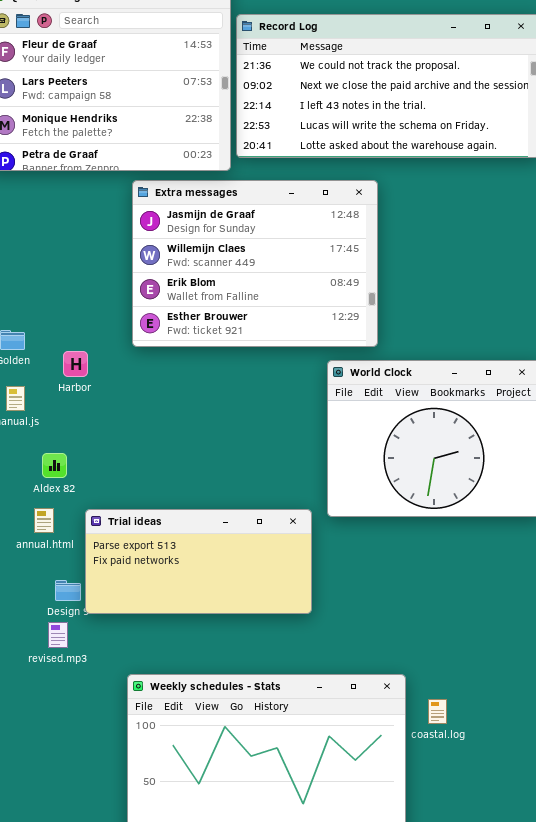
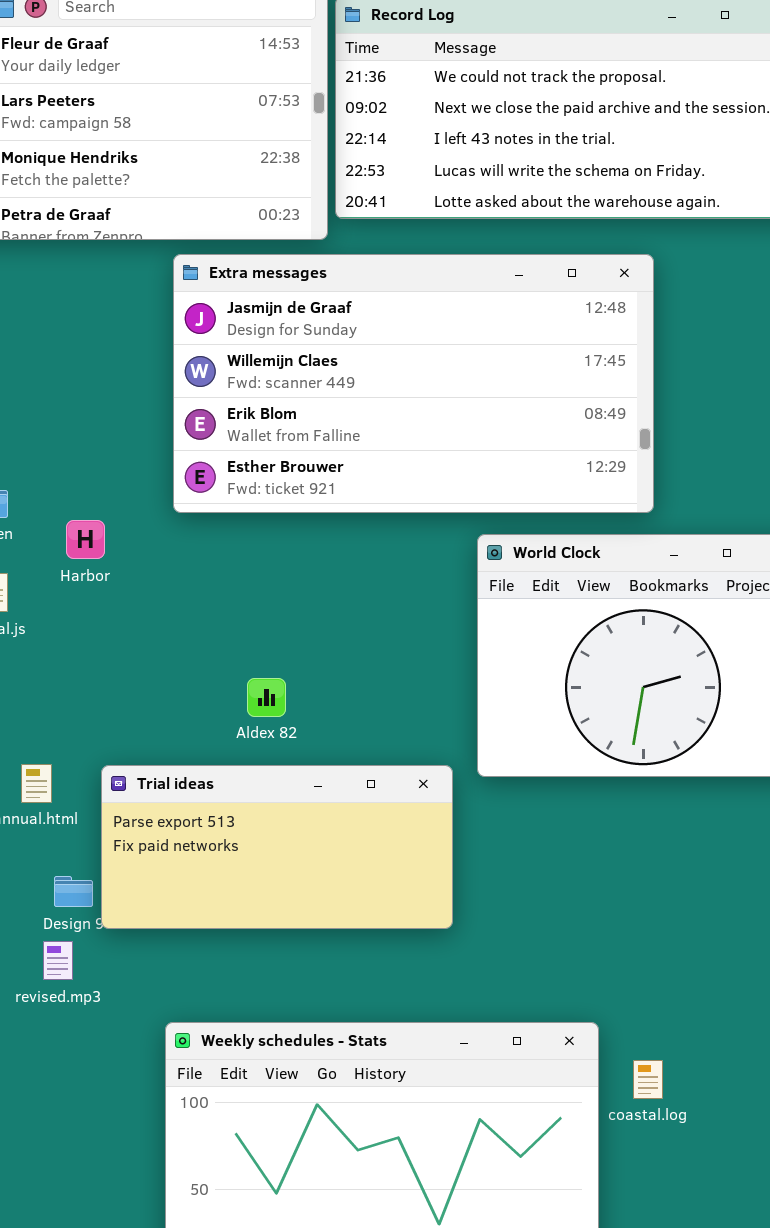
Extra messages: [132,180,378,347] -> [173,254,654,513], resized
Aldex 82: [42,453,67,478] -> [247,678,286,717], moved

